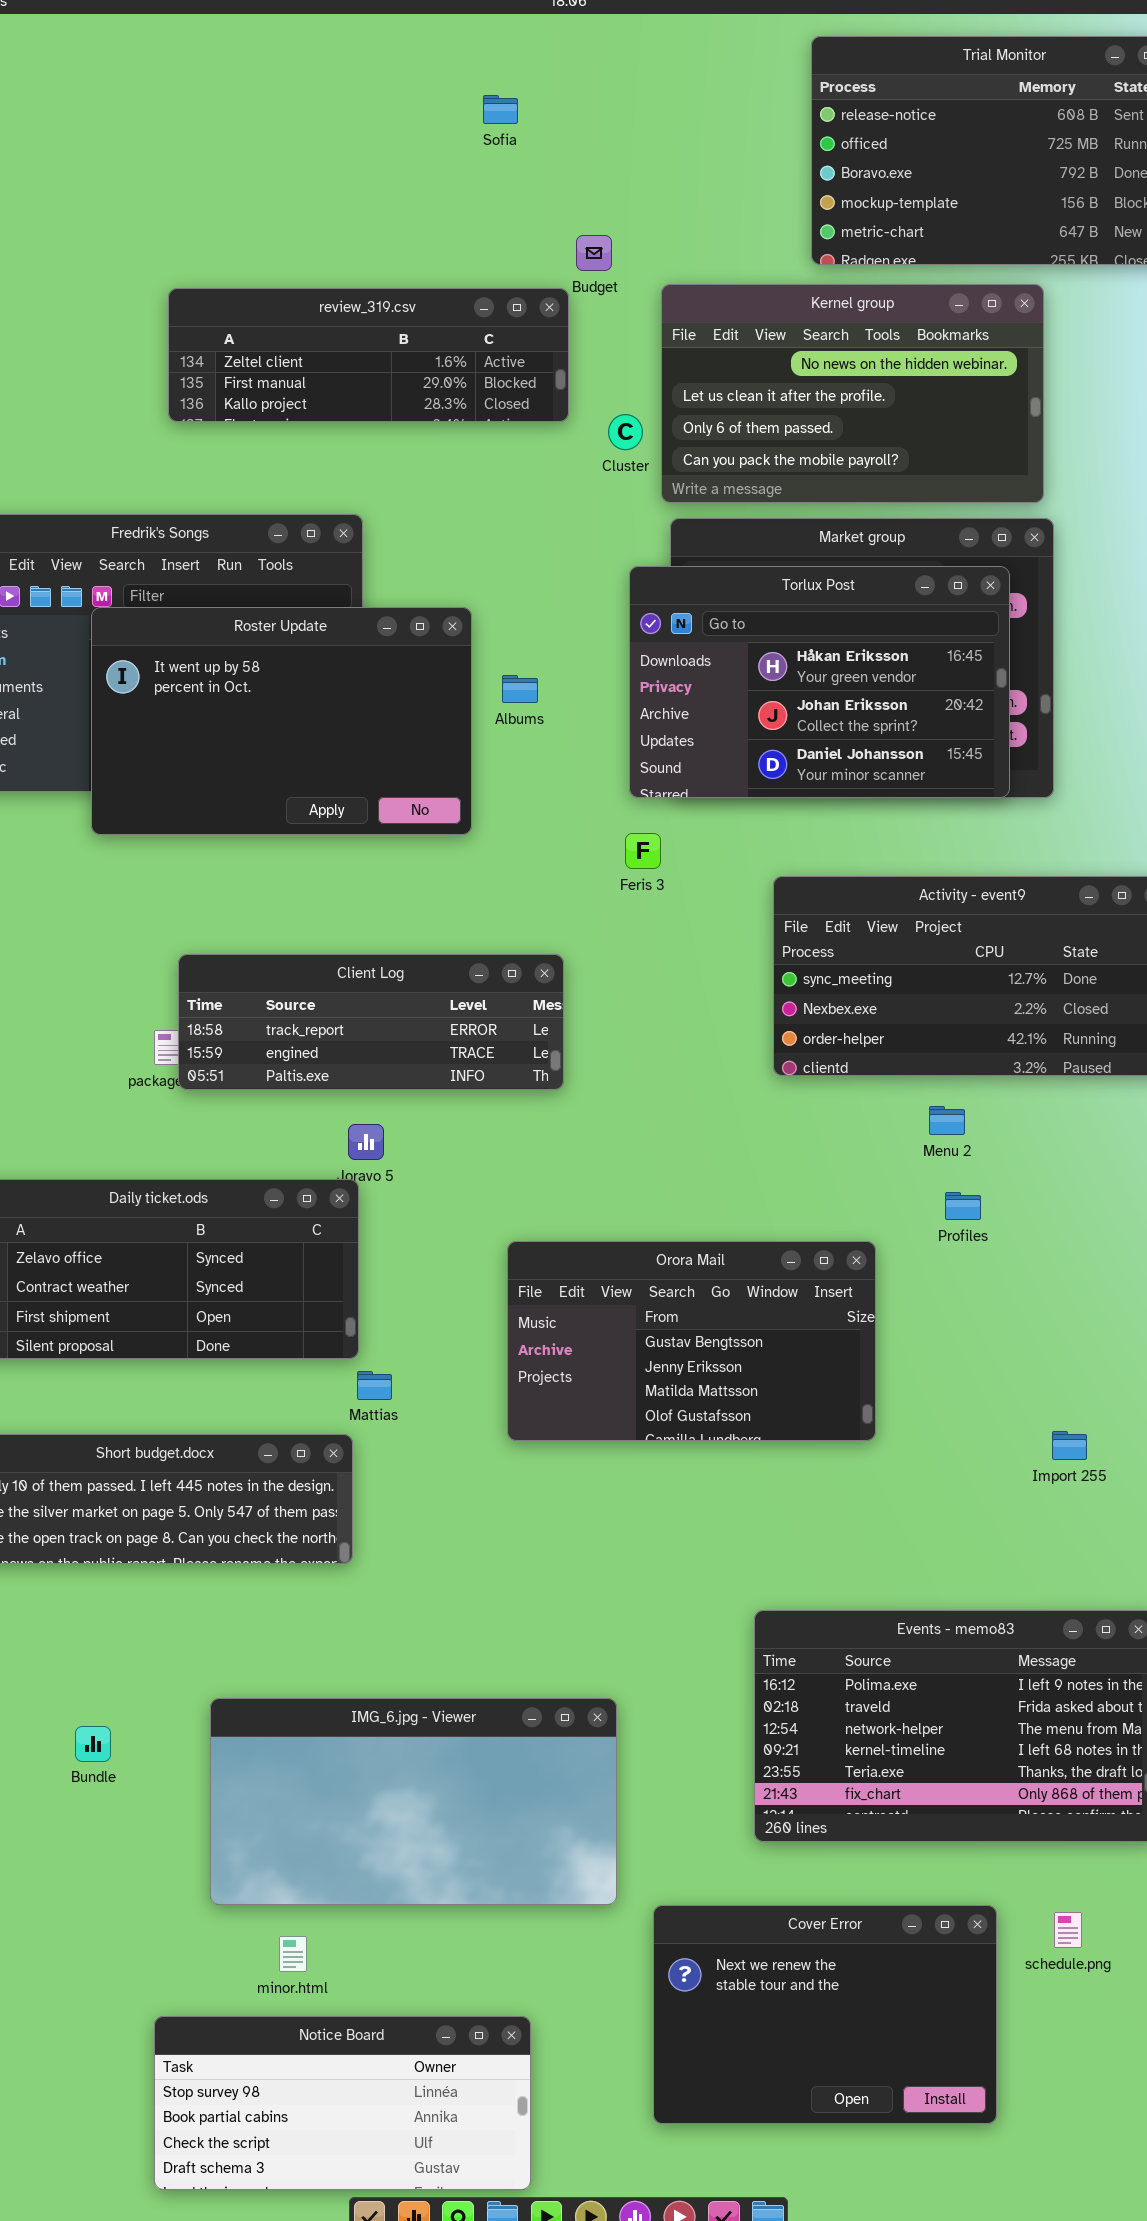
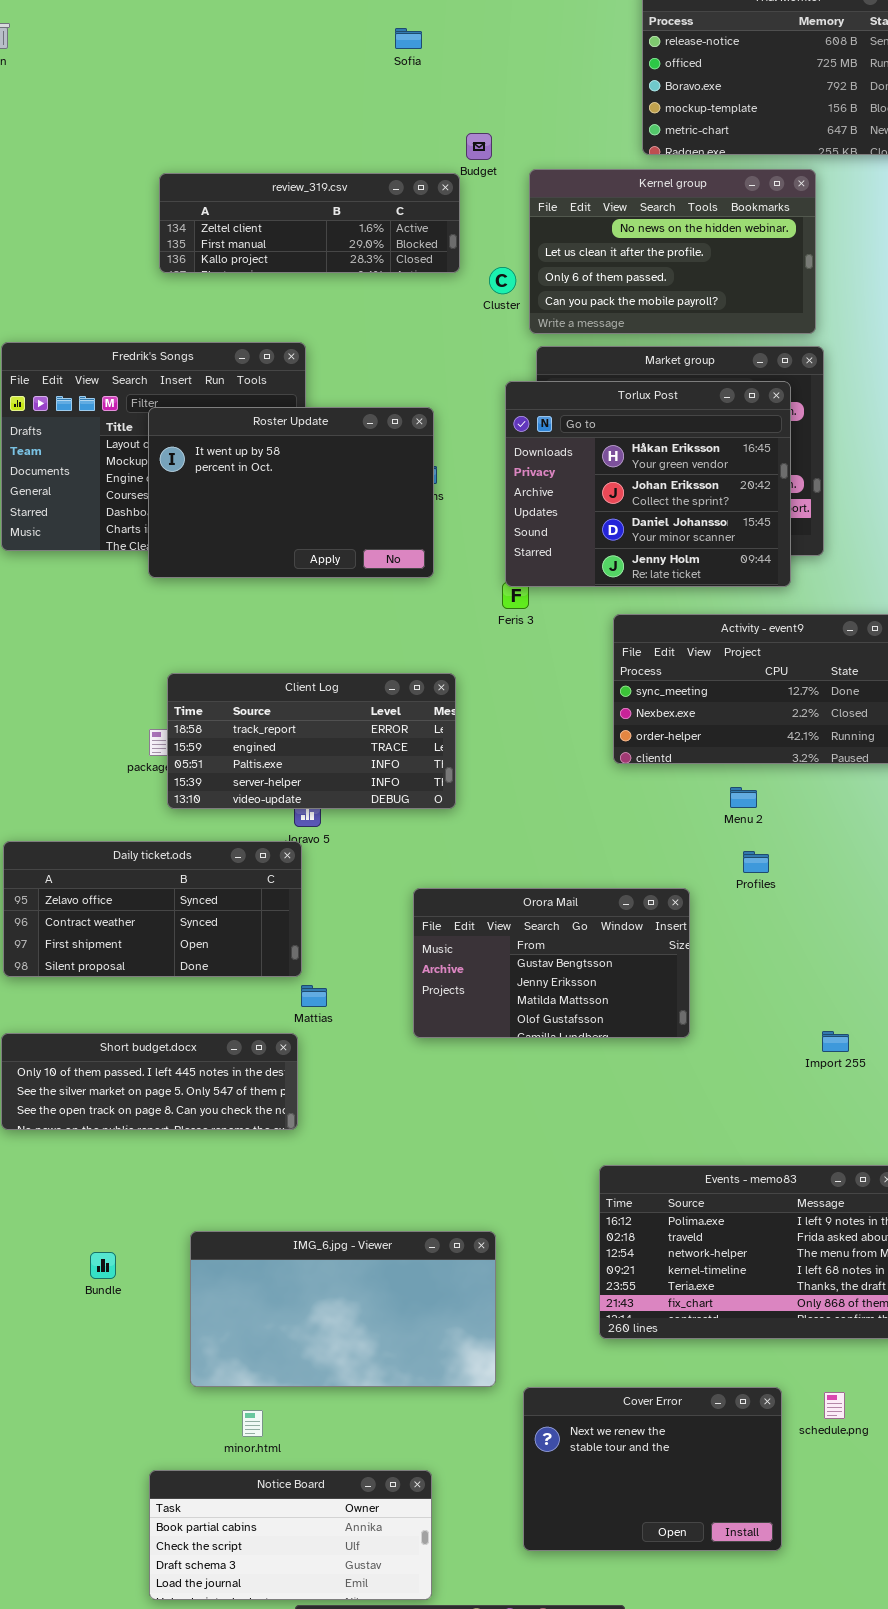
Torlux Post: [629,566,1010,798] -> [505,381,791,587], resized
Roster Update: [91,607,472,835] -> [148,407,434,578], moved
Client Log: [178,954,564,1090] -> [167,673,456,809], resized
Notice Board: [154,2016,531,2190] -> [149,1470,432,1600], scrolled down 1 row

